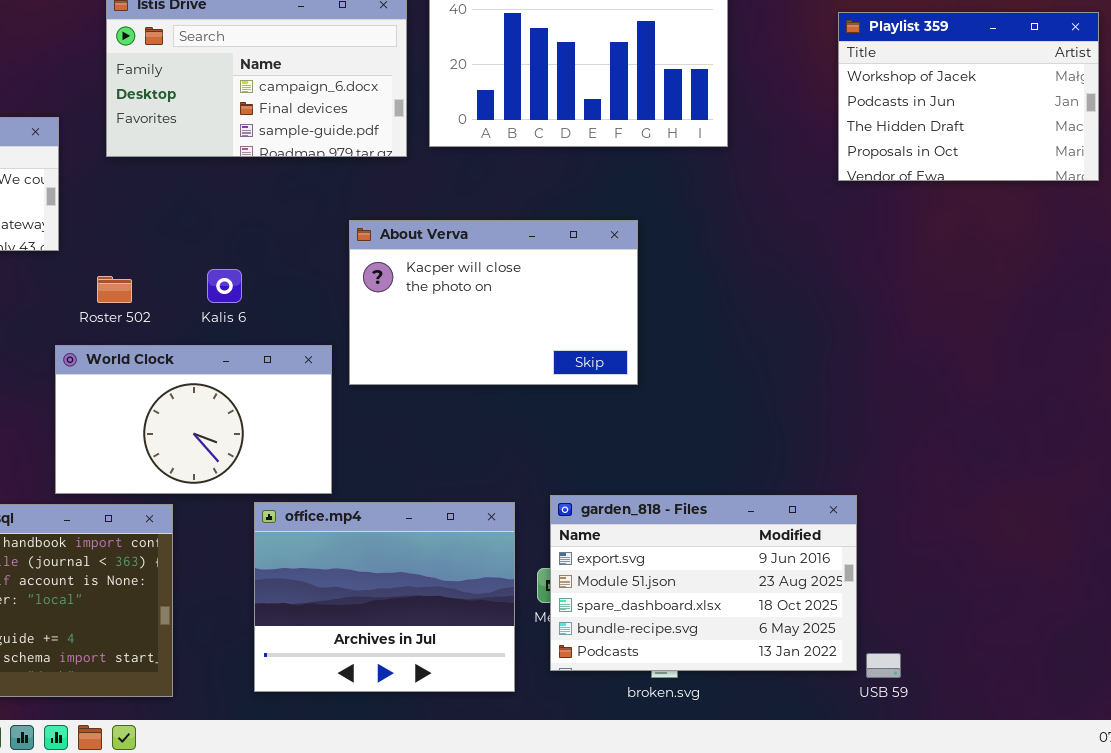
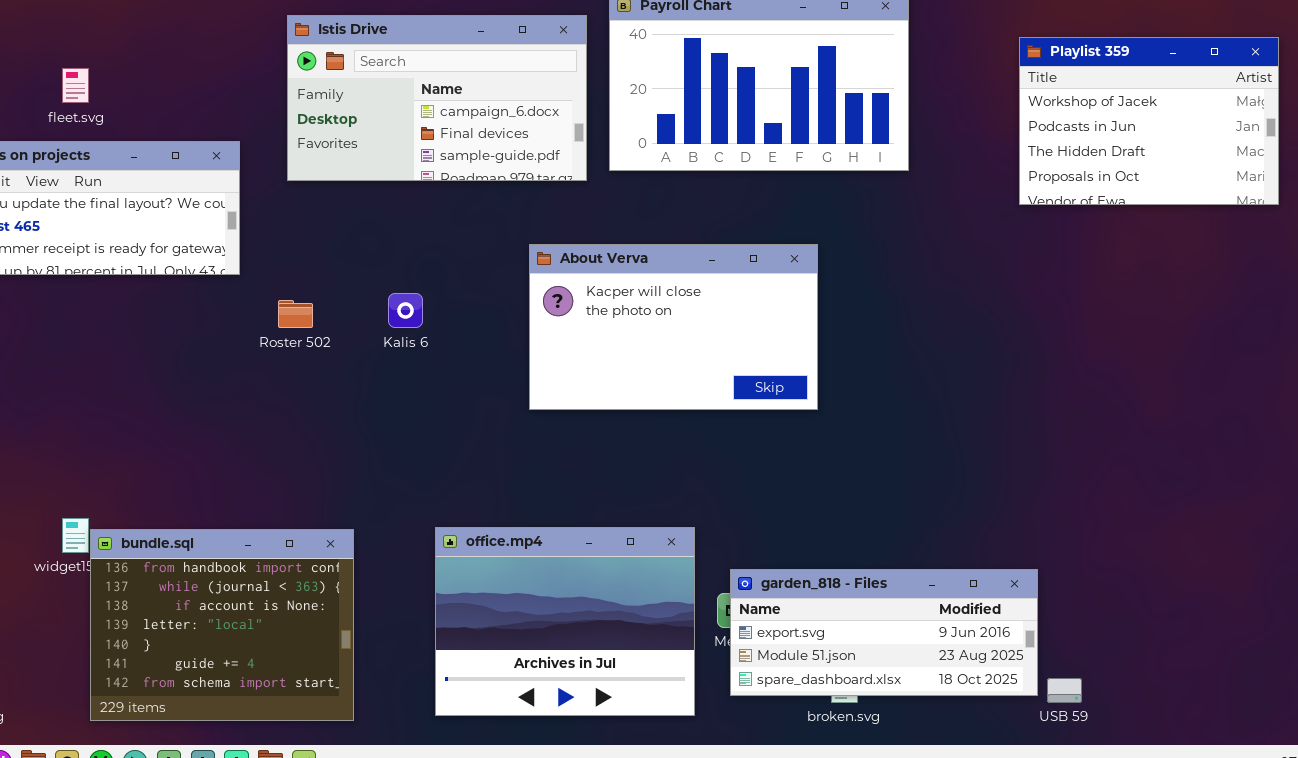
World Clock: [55,345,332,494] -> none, closed
garden_818 - Files: [550,495,857,671] -> [730,569,1038,696], resized

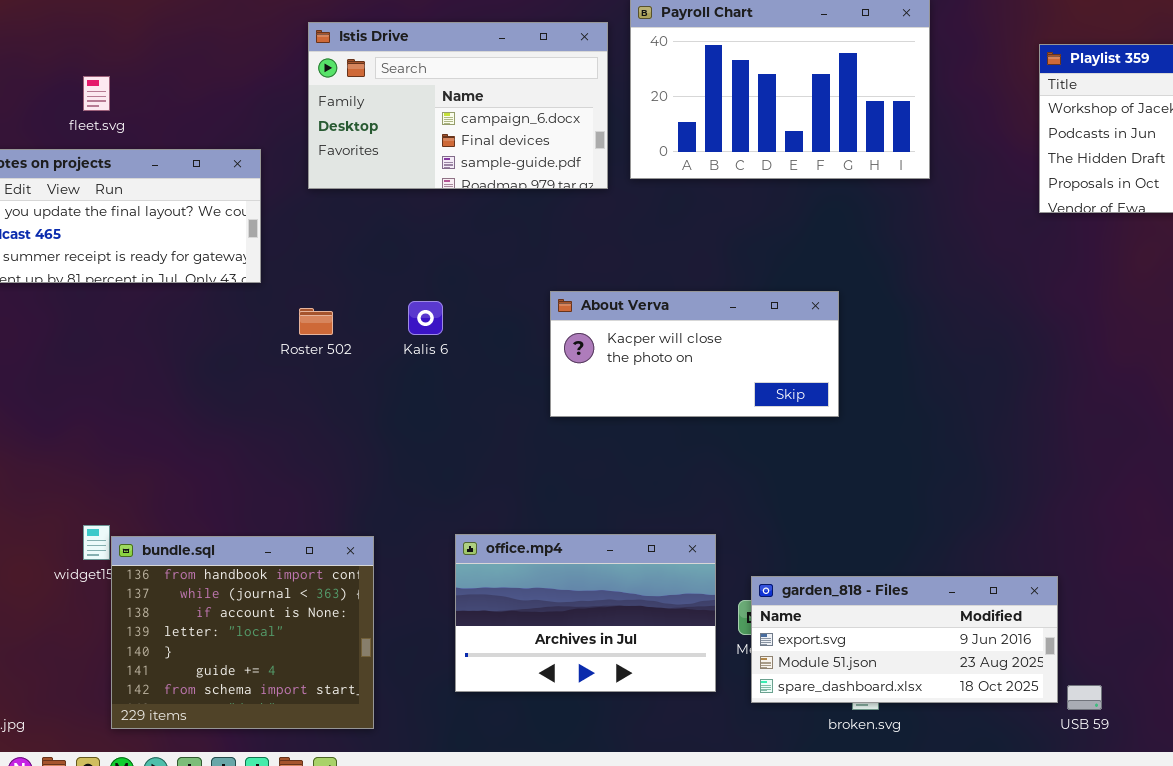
About Verva: [529,244,818,410] -> [550,291,839,417], resized
office.mp4: [435,527,695,716] -> [455,534,716,692], resized

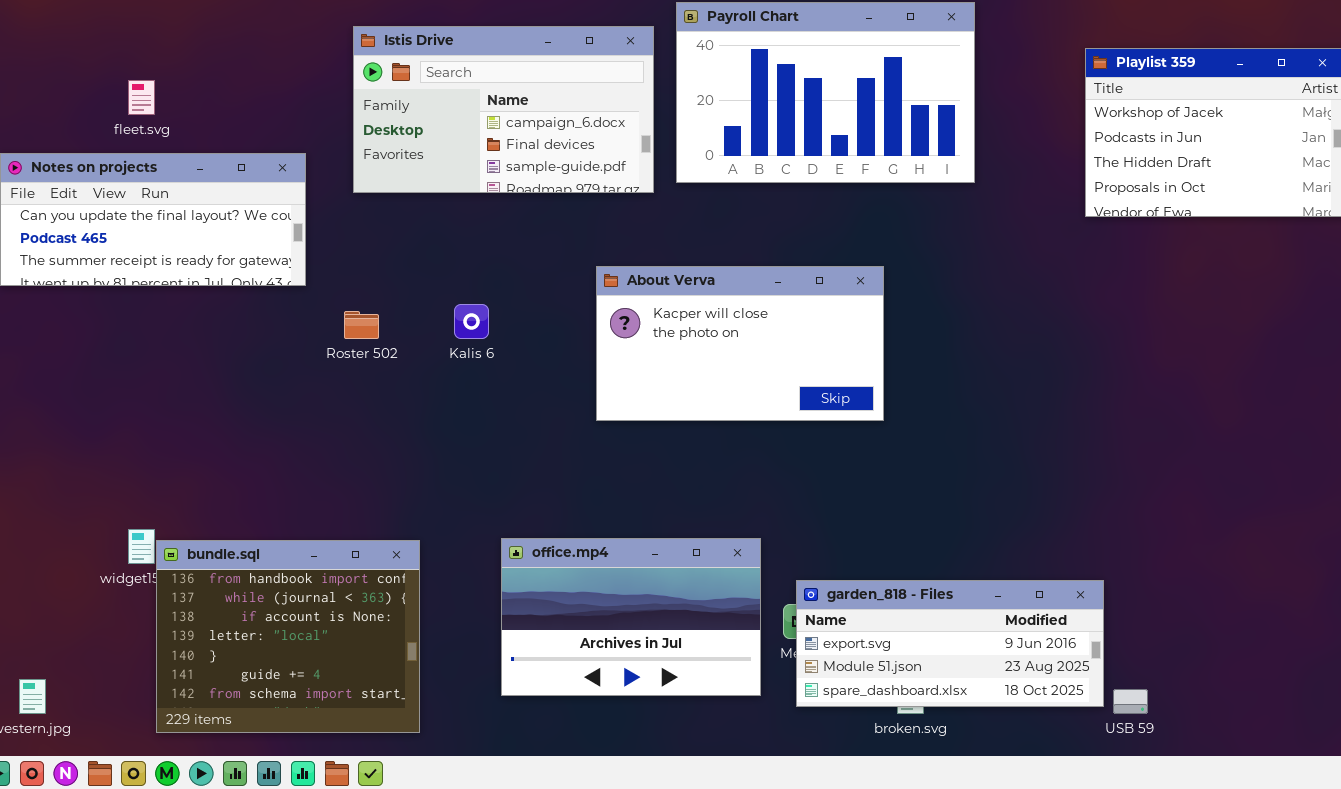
About Verva: [550,291,839,417] -> [596,266,884,421], resized

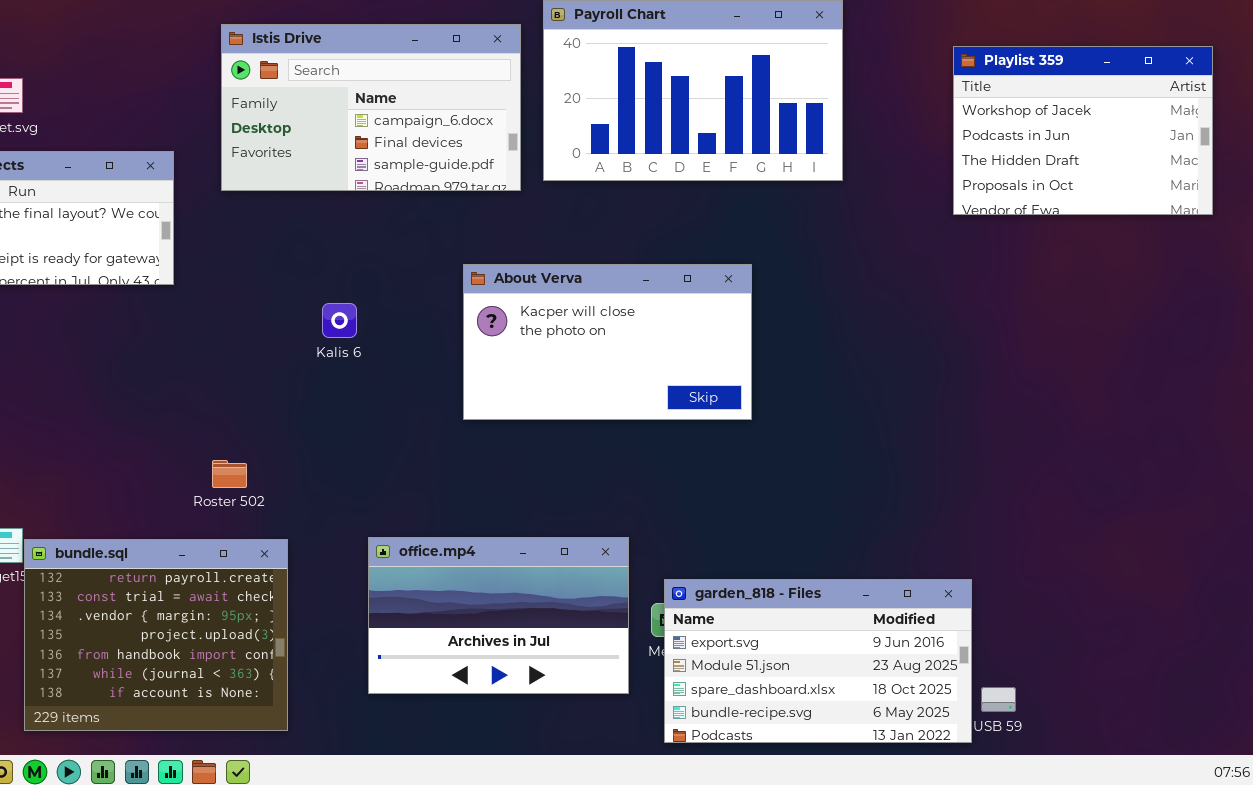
Roster 502: [344,311,379,339] -> [212,460,247,488], moved
bundle.sql: [156,540,420,733] -> [24,539,288,731], scrolled up 4 rows
garden_818 - Files: [796,580,1104,707] -> [664,579,972,743], resized

